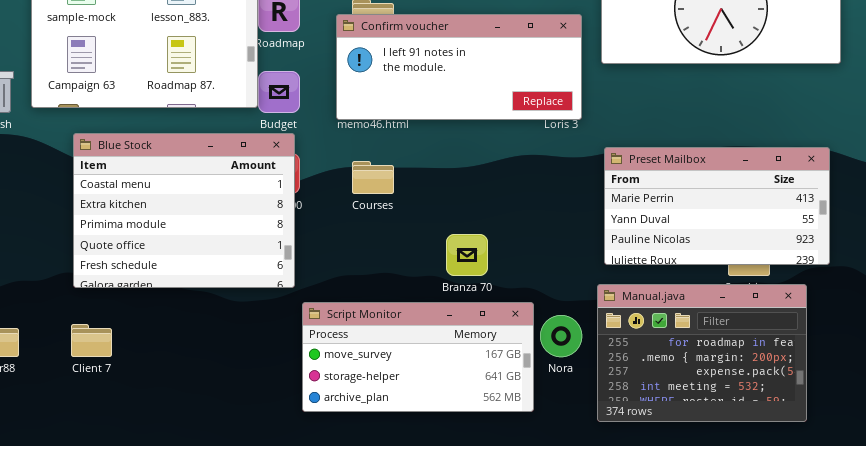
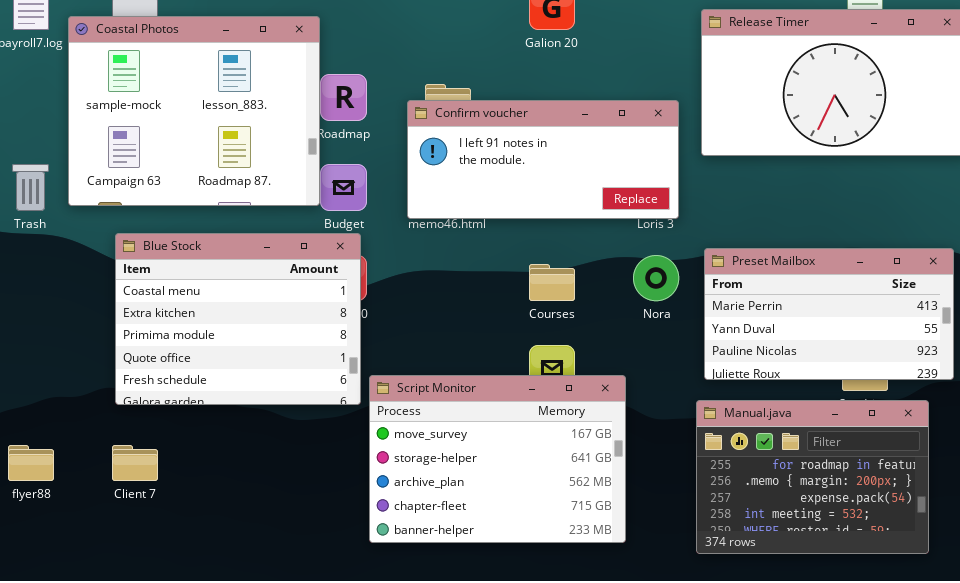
Courses: [352,161,394,194] -> [529,264,575,301], moved
Script Monitor: [302,302,534,412] -> [369,375,626,543], resized
Nora: [540,315,582,357] -> [633,255,679,301], moved

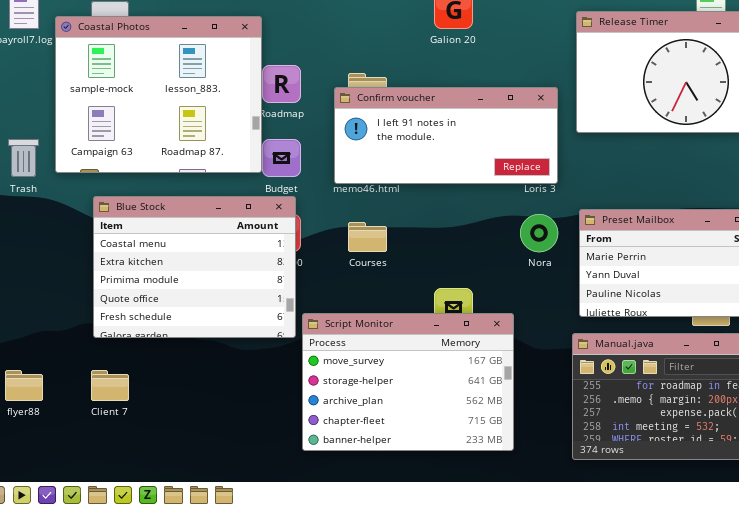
Courses: [529,264,575,301] -> [348,222,387,252], moved

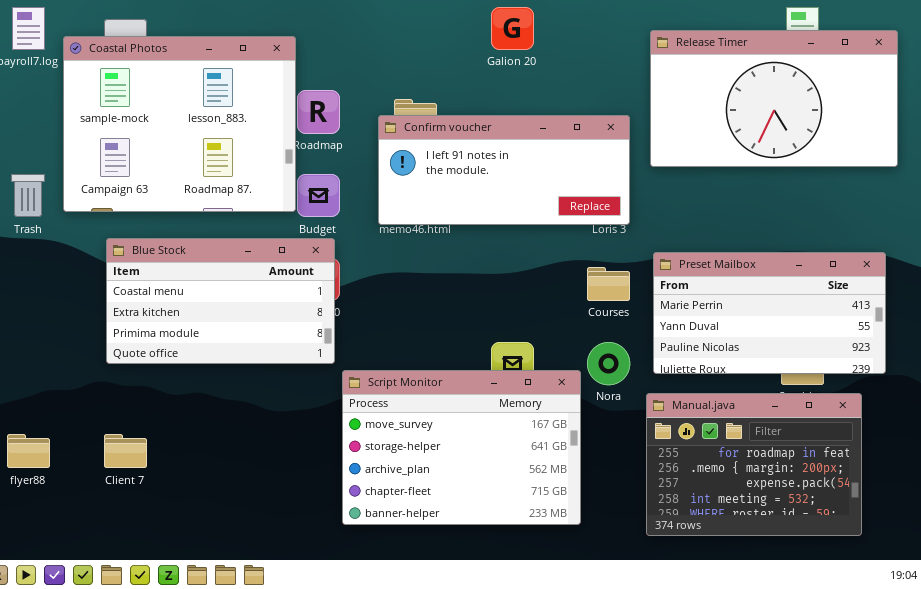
Blue Stock: [93,196,296,338] -> [106,238,335,364], resized
Nora: [520,214,558,252] -> [587,342,630,385], moved
Courses: [348,222,387,252] -> [587,267,630,301], moved

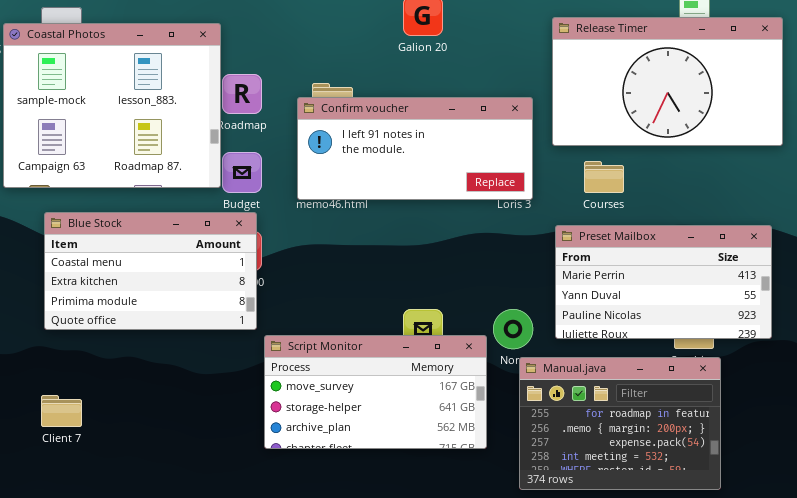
Courses: [587,267,630,301] -> [584,161,624,193], moved
Script Monitor: [342,370,581,525] -> [264,335,487,449], resized
Manual.java: [646,393,862,536] -> [519,357,721,490], moved

